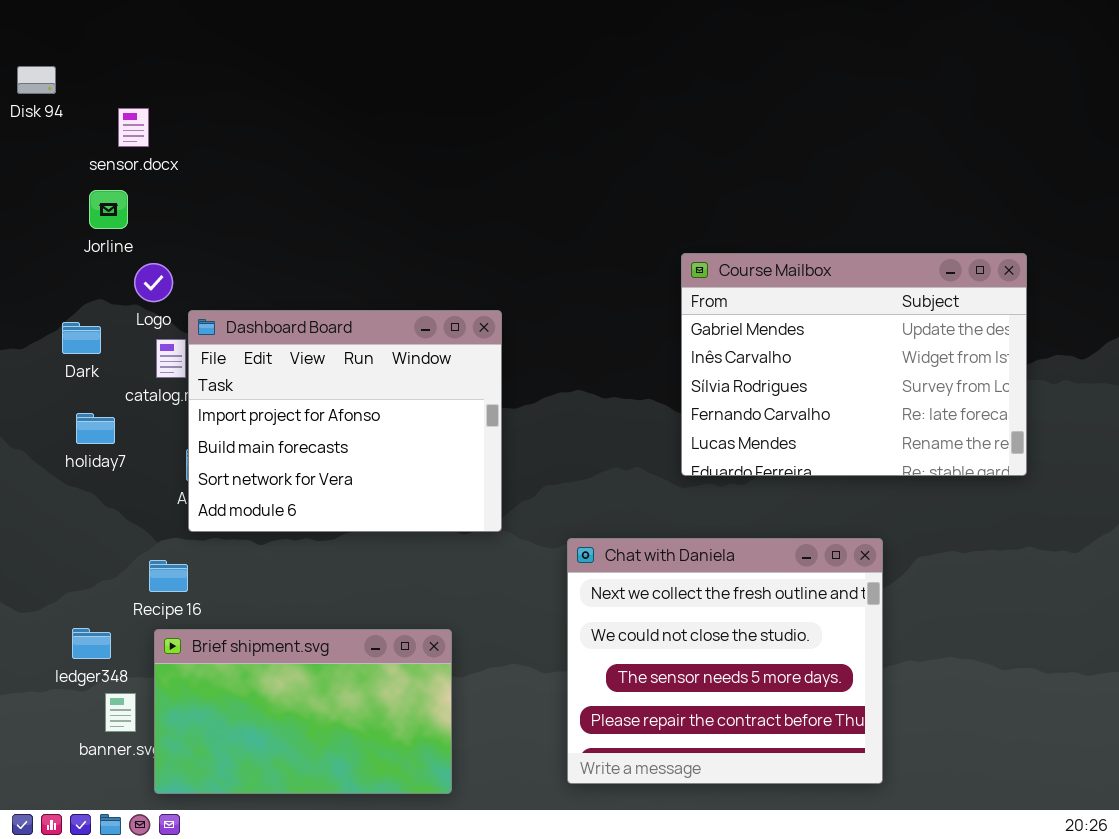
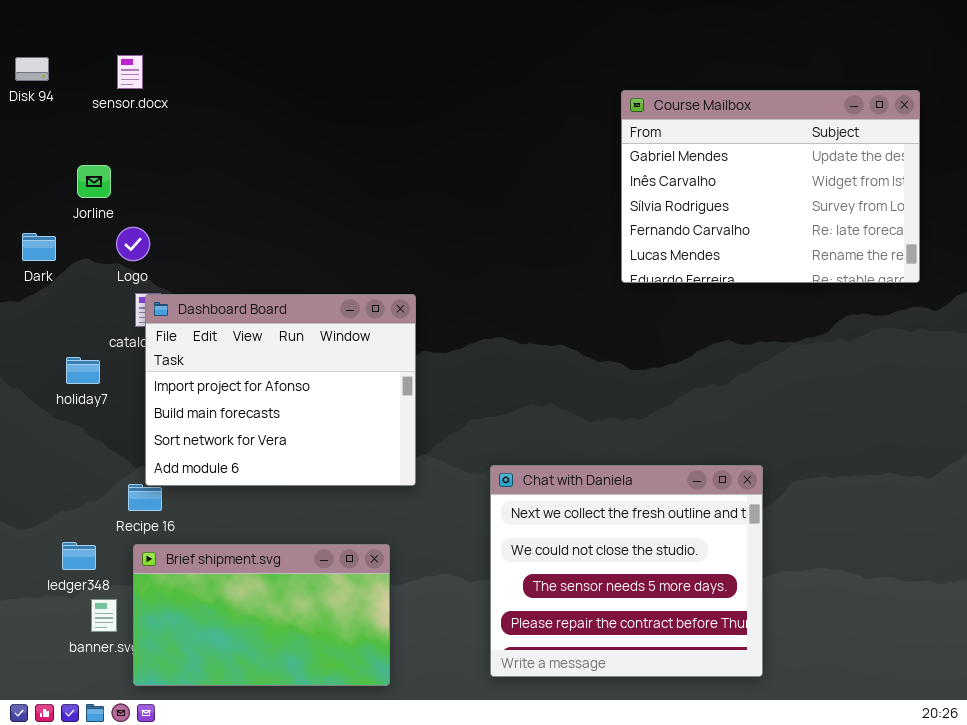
sensor.docx: [118,108,149,147] -> [117,55,143,89], moved
Course Mailbox: [681,253,1027,476] -> [621,90,920,283], moved
Dashboard Board: [188,310,502,532] -> [145,294,416,486], moved
Dark: [62,322,101,354] -> [22,233,56,261], moved

